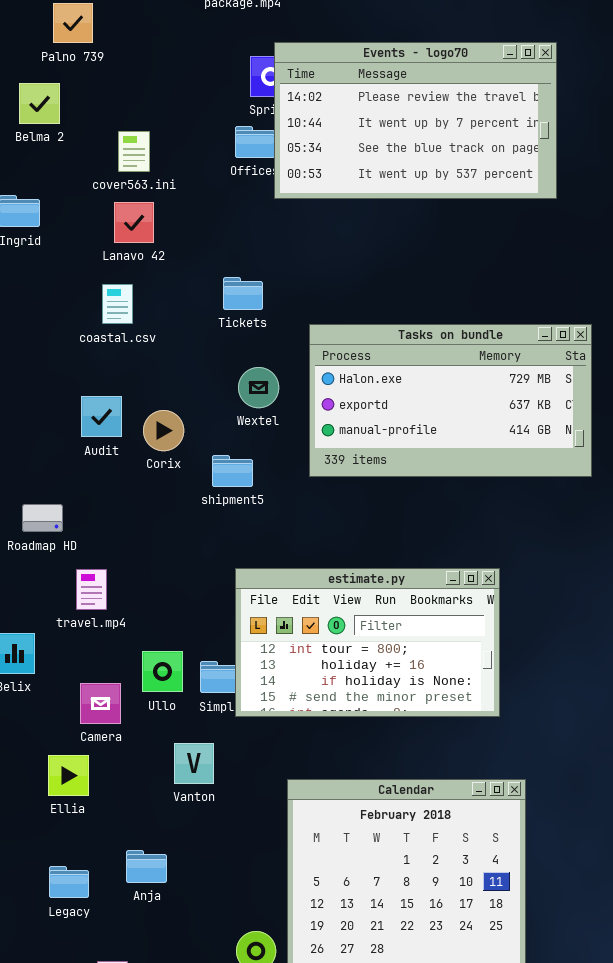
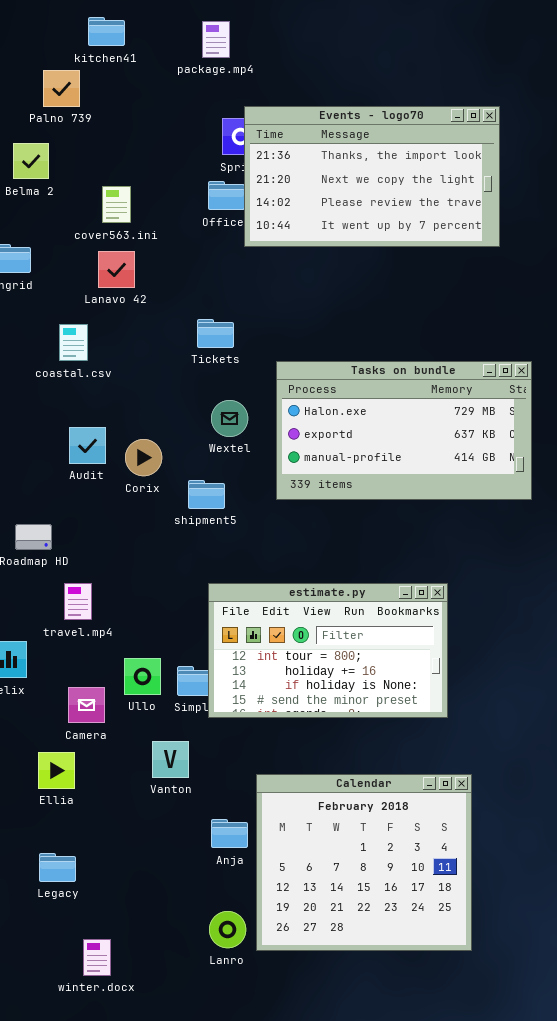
Events - logo70: [274,42,557,199] -> [244,106,500,247], scrolled up 2 rows
coastal.csv: [102,284,133,324] -> [59,324,88,361], moved
Anja: [126,850,167,883] -> [211,819,248,848], moved

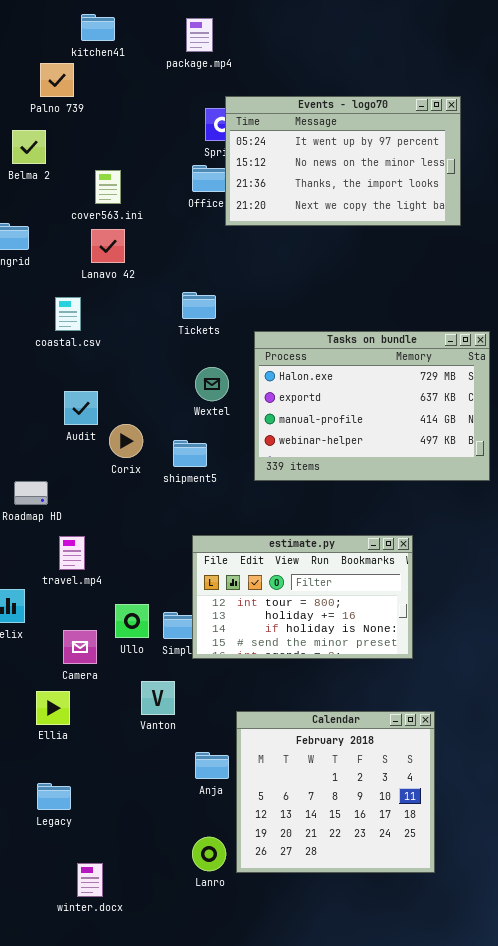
Events - logo70: [244,106,500,247] -> [225,96,461,226], scrolled up 2 rows
Tasks on bundle: [276,361,532,500] -> [254,331,490,481], resized
Corix: [125,439,162,476] -> [109,424,143,458], moved

